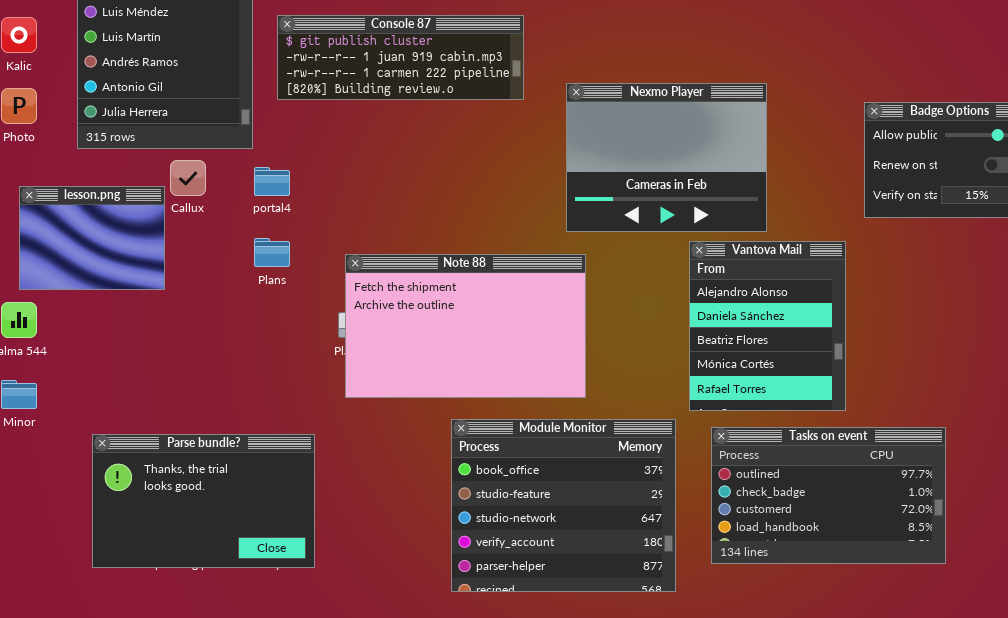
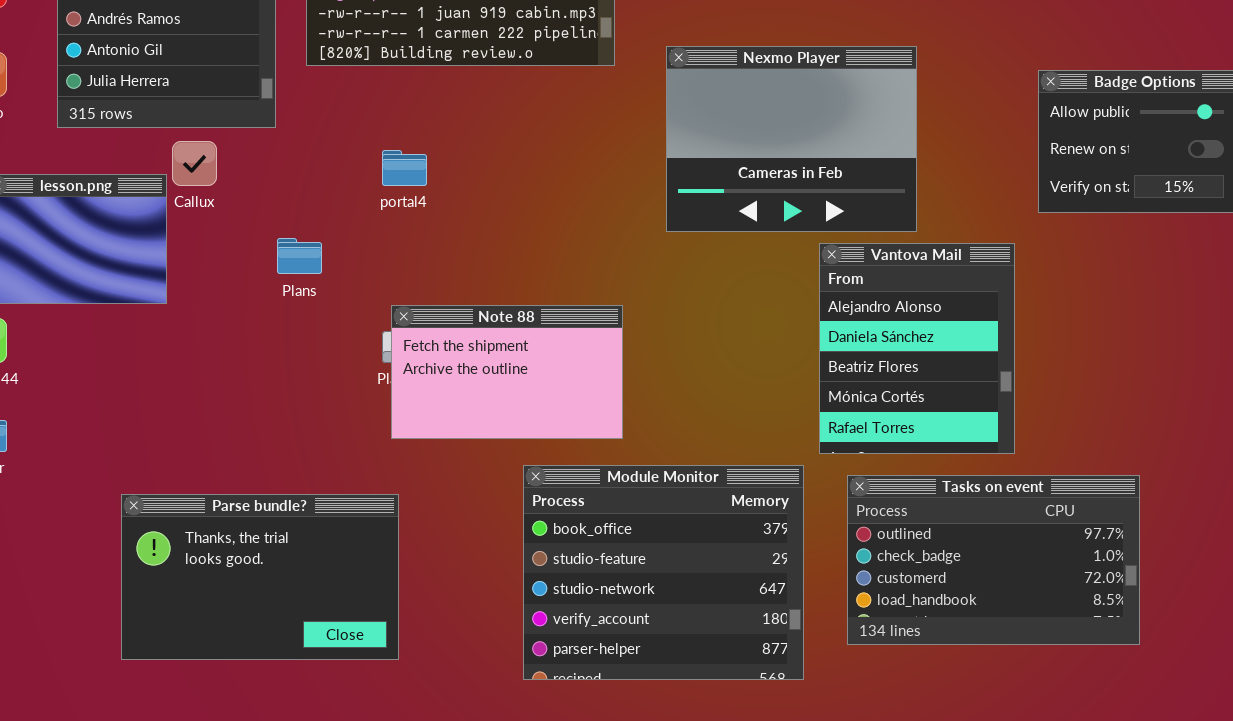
portal4: [254,167,290,196] -> [382,150,427,186], moved
Note 88: [345,254,586,398] -> [391,305,623,439], resized
Parse bundle?: [92,434,315,568] -> [121,494,399,660], moved

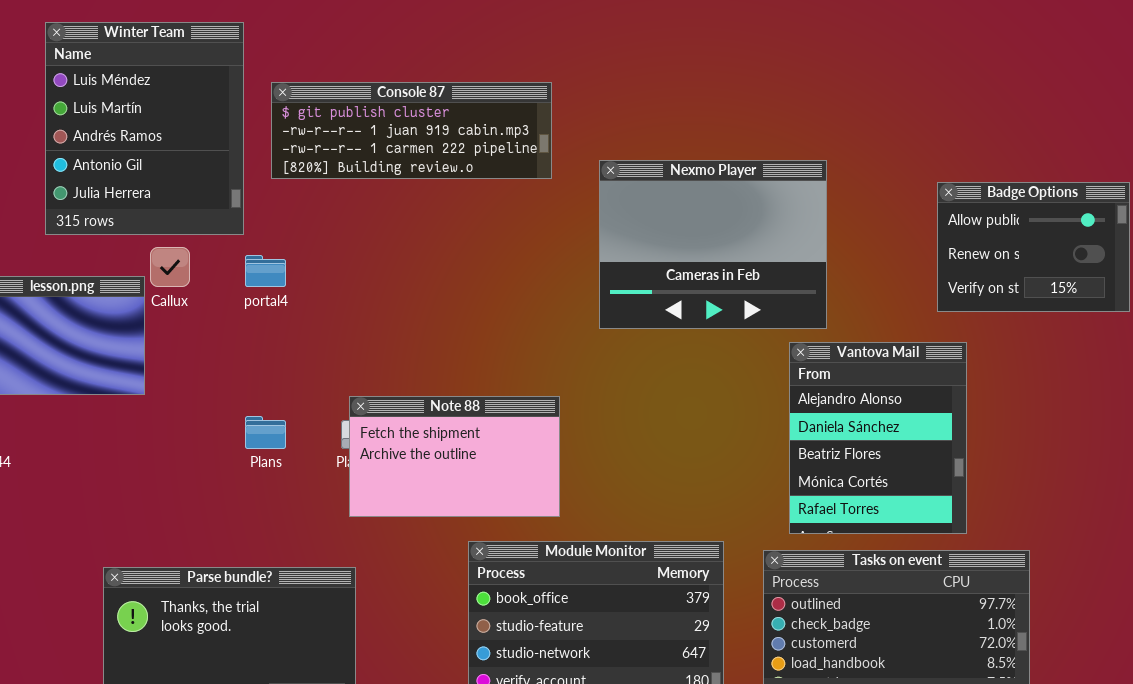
portal4: [382,150,427,186] -> [245,255,286,287], moved
Plans: [277,238,322,274] -> [245,416,286,449], moved
Vantova Mail: [819,243,1015,454] -> [789,342,967,534], moved

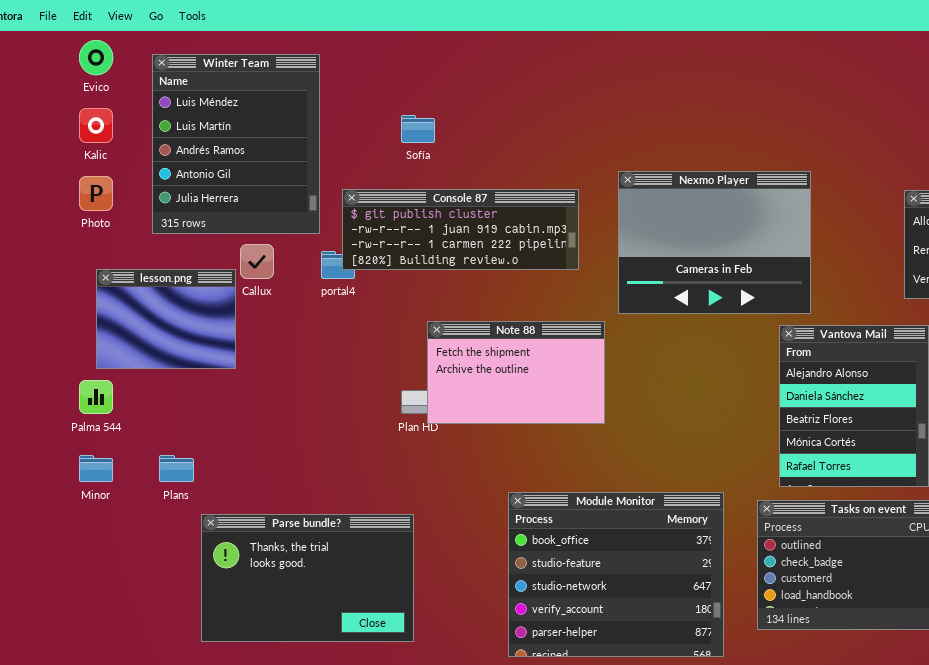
Console 87: [271,82,552,179] -> [342,189,579,270], moved
Note 88: [349,396,560,517] -> [427,321,605,424], moved
Plans: [245,416,286,449] -> [159,455,194,482], moved

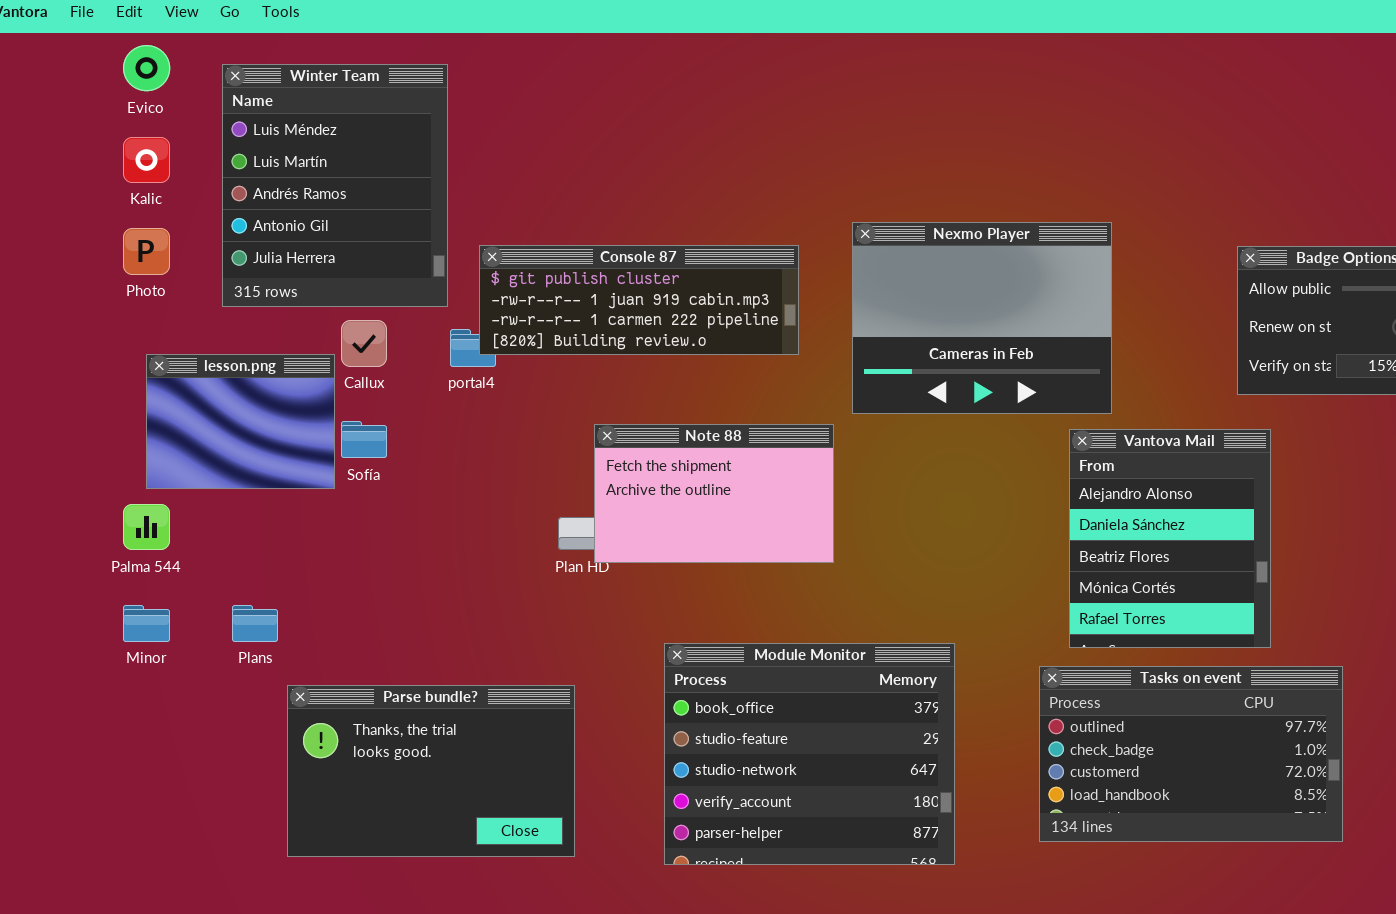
Sofía: [401,115,435,143] -> [341,421,387,458], moved
Module Monitor: [508,492,724,657] -> [664,643,955,865], moved

